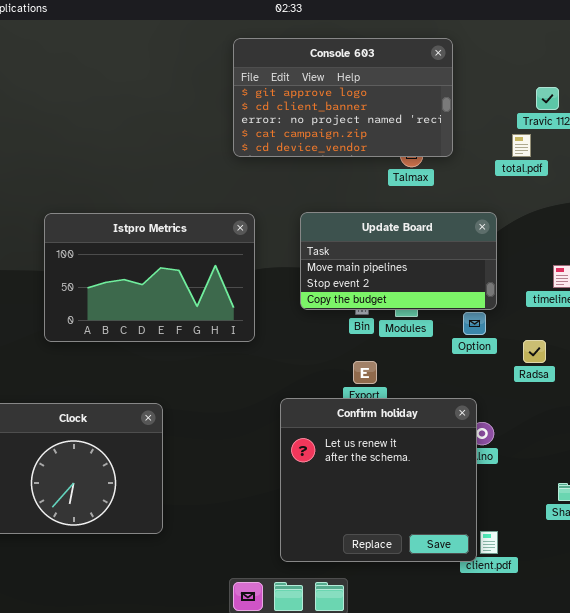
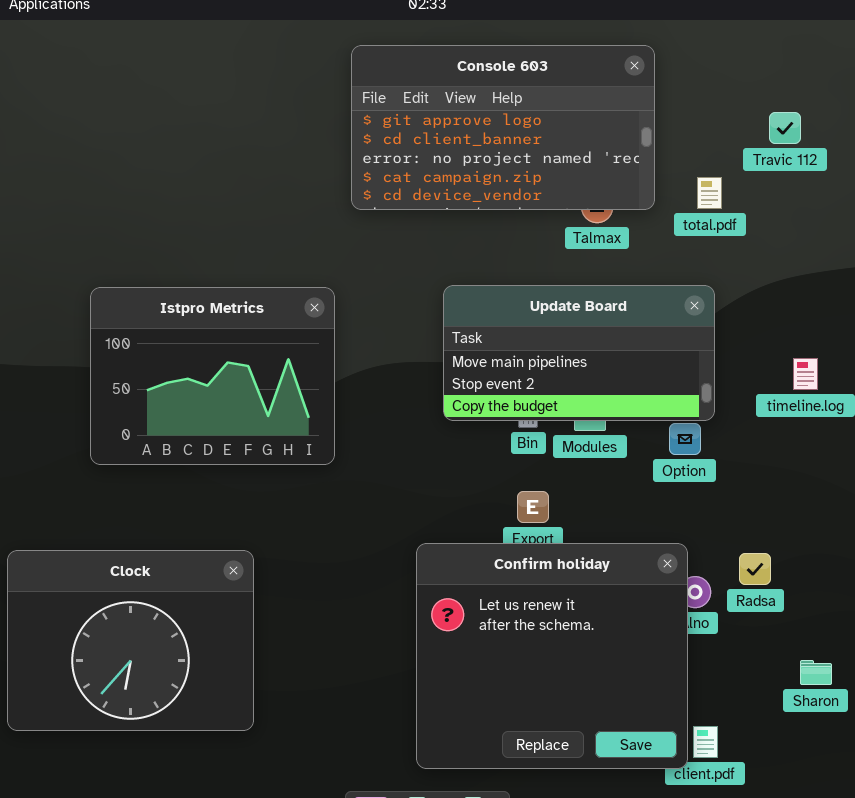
total.pdf: [512,134,531,157] -> [697,177,722,209], moved
Istpro Metrics: [44,213,255,342] -> [90,287,335,465], resized
Radsa: [523,340,546,363] -> [739,553,771,585], moved

